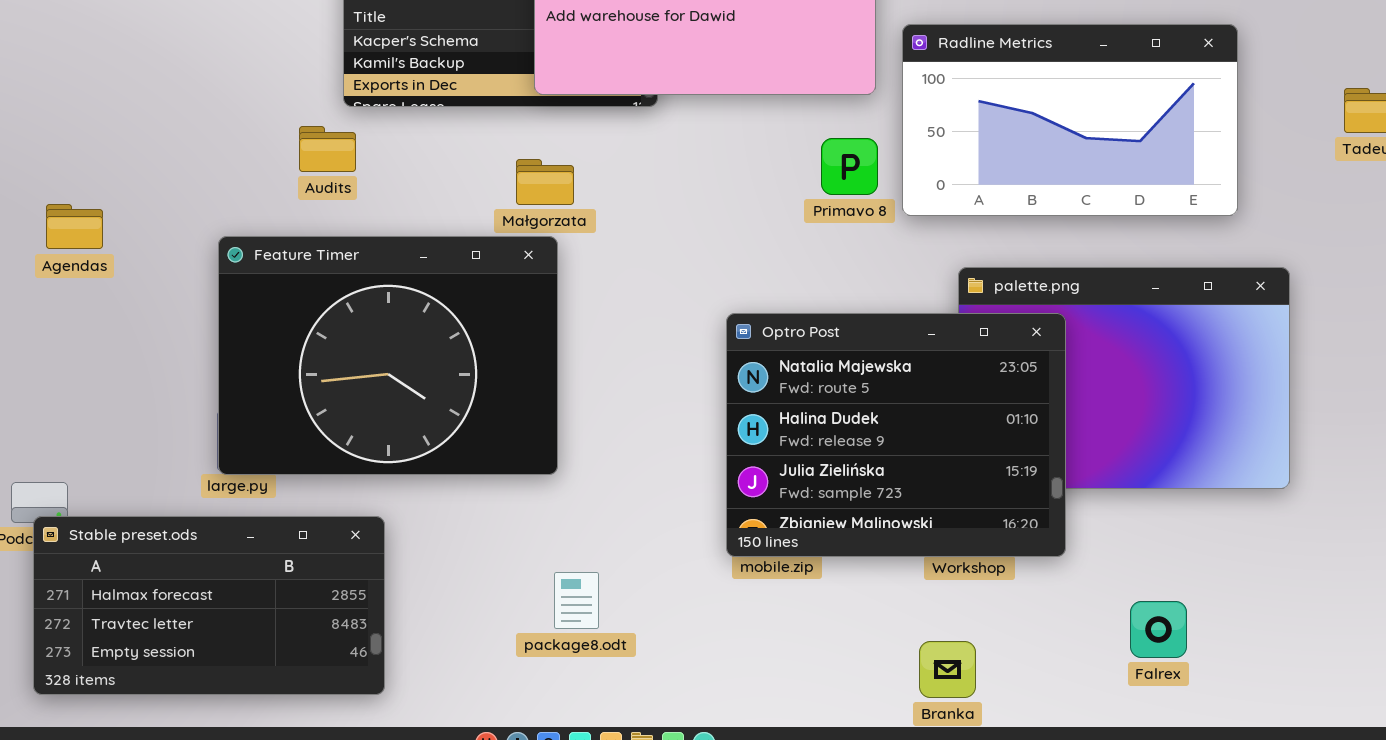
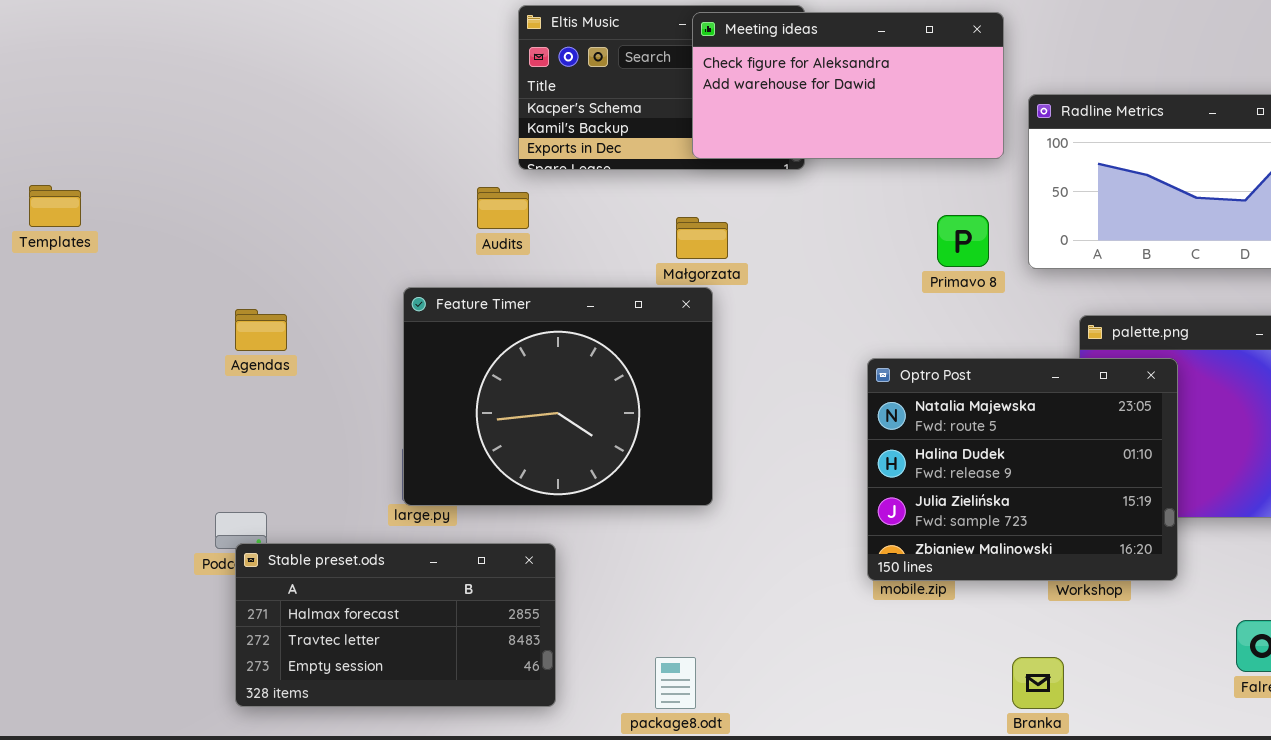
Primavo 8: [821,138,878,195] -> [937,215,989,267], moved
Agendas: [46,204,103,249] -> [235,309,287,351], moved
package8.odt: [554,572,599,629] -> [655,657,696,709], moved
Branka: [919,641,976,698] -> [1012,657,1064,709], moved

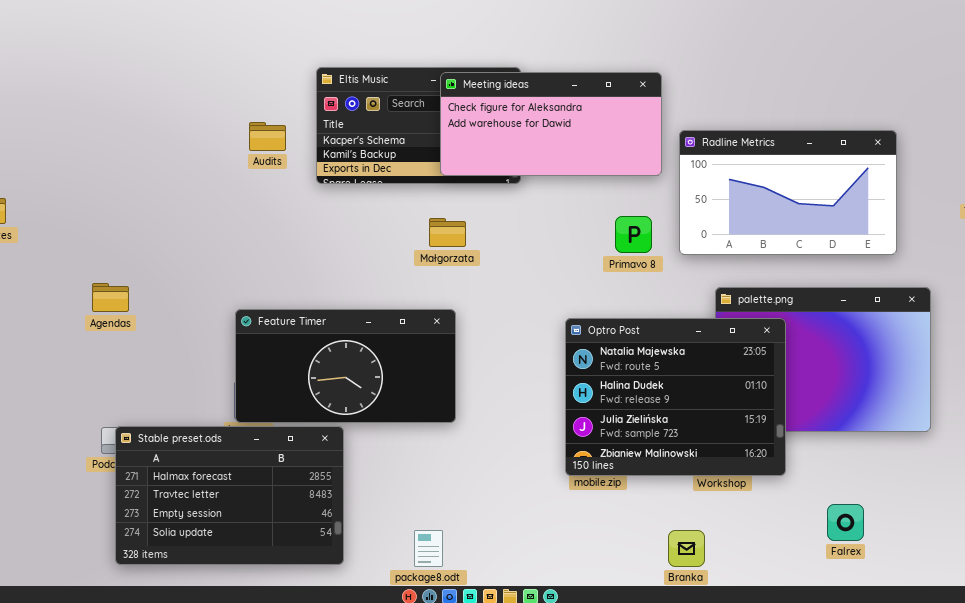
Audits: [477,187,529,229] -> [249,122,286,151], moved
Feature Timer: [403,287,713,506] -> [235,309,456,423], resized
Agendas: [235,309,287,351] -> [92,283,129,312], moved
Stable preset.ods: [235,543,556,707] -> [115,426,344,565], resized

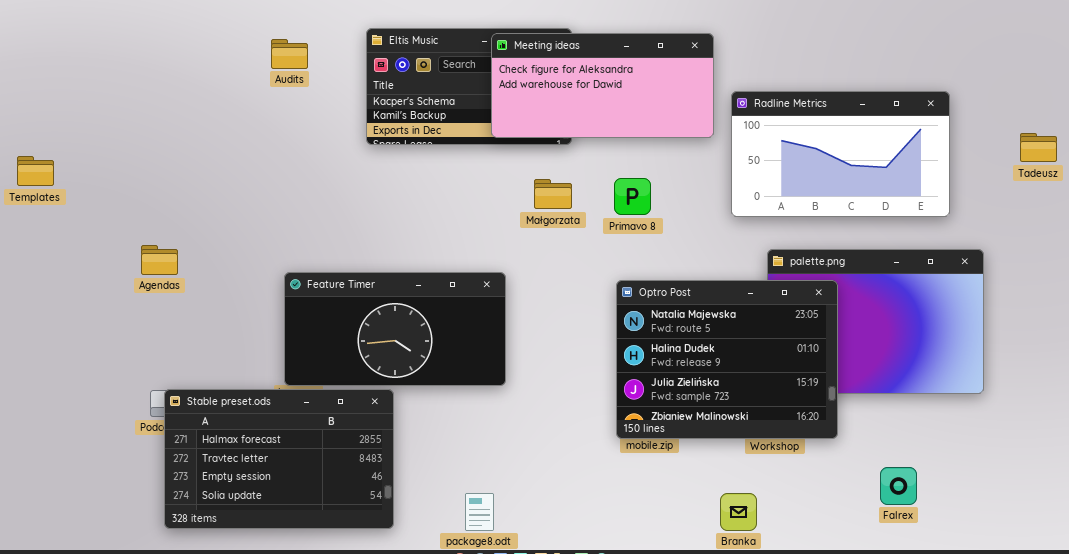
Audits: [249,122,286,151] -> [271,39,308,69], moved
Primavo 8: [615,216,652,253] -> [614,178,651,215], moved
Małgorzata: [429,218,466,247] -> [534,179,572,209], moved

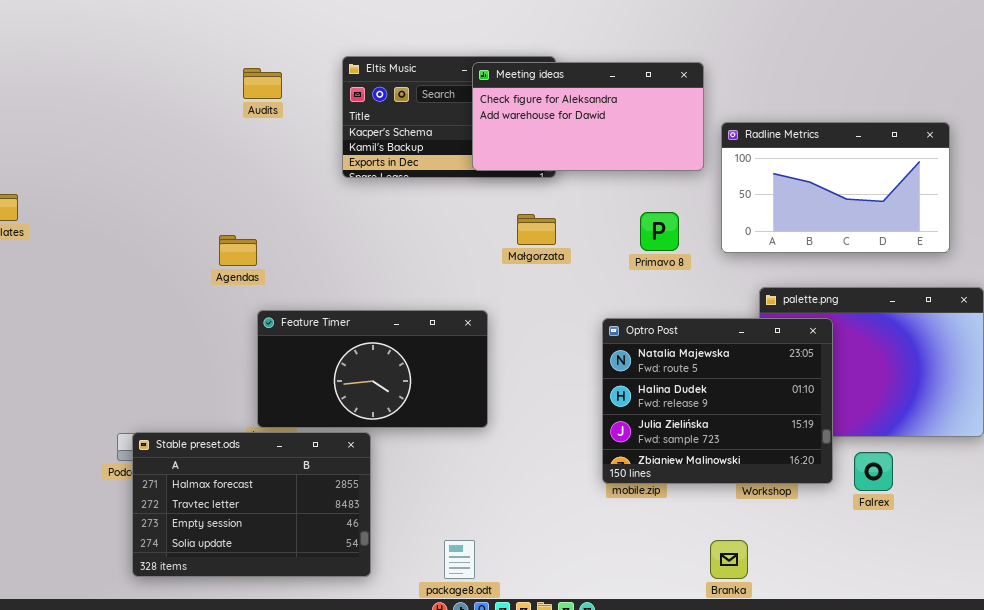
Primavo 8: [614,178,651,215] -> [640,212,679,251], moved
Agendas: [141,245,178,275] -> [219,235,257,266], moved
Falrex: [880,467,917,505] -> [854,452,893,491], moved

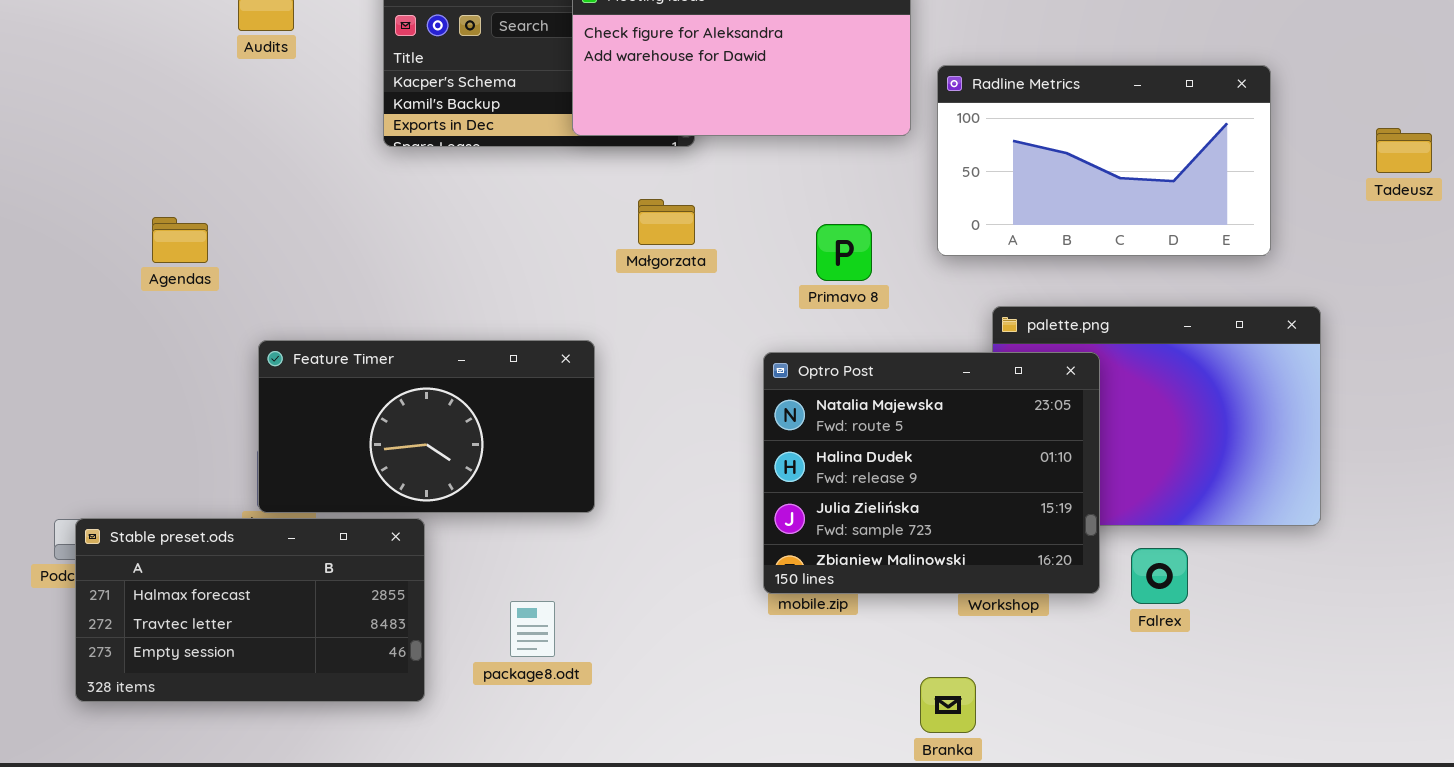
Primavo 8: [640,212,679,251] -> [816,224,872,281], moved
Agendas: [219,235,257,266] -> [152,217,208,263], moved
Stable preset.ods: [132,432,371,577] -> [75,518,425,702], resized
package8.odt: [444,540,475,579] -> [510,601,555,657], moved

